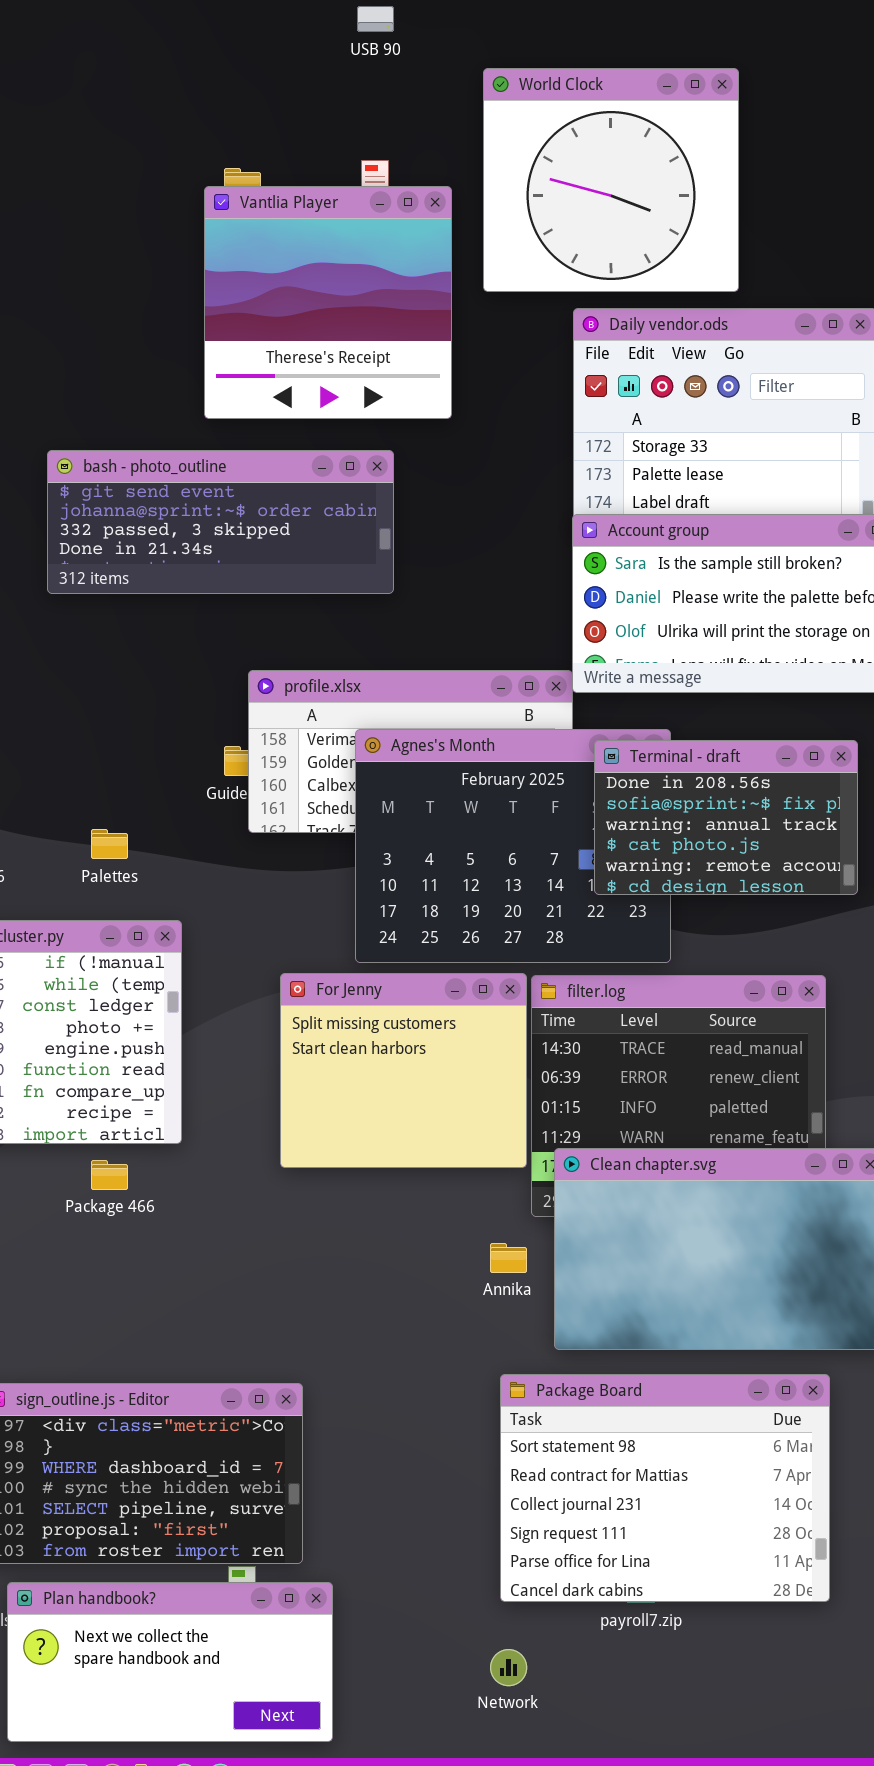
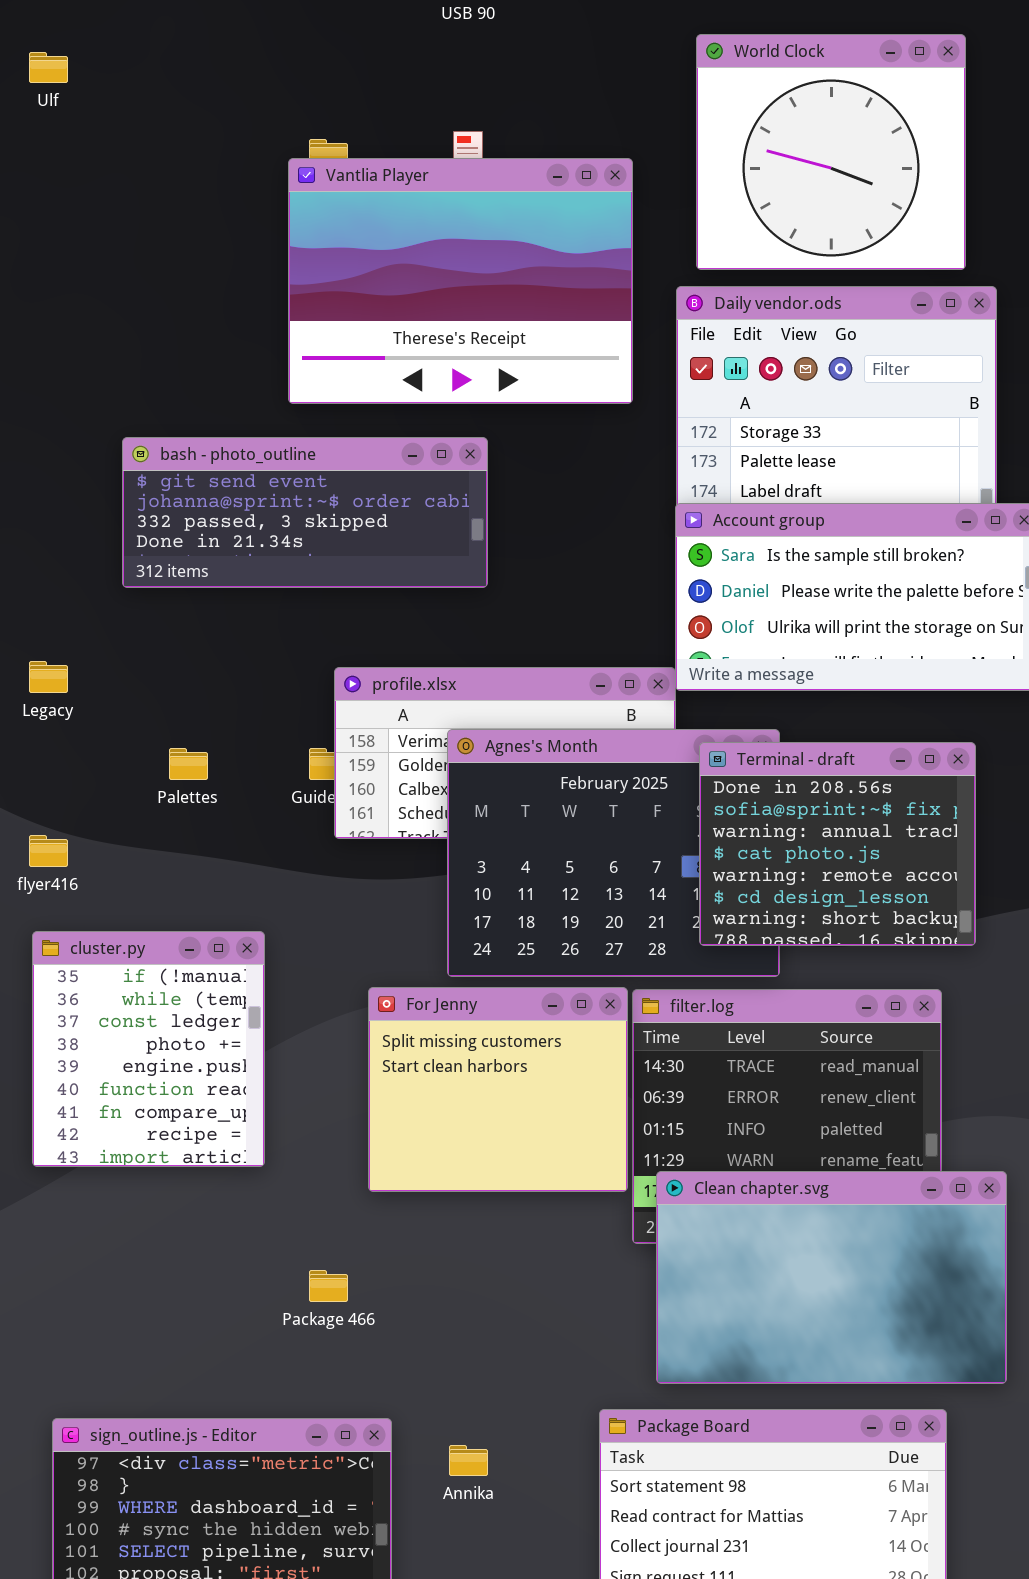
World Clock: [483,68,739,292] -> [696,34,966,270], moved
Vantlia Player: [204,186,452,419] -> [288,158,633,404], resized
Terminal - draft: [594,740,858,895] -> [699,742,976,946], resized
Palettes: [91,829,128,859] -> [169,748,208,780], moved
Package 466: [91,1160,128,1190] -> [309,1270,348,1302], moved
Annika: [490,1243,527,1273] -> [449,1445,488,1476], moved

